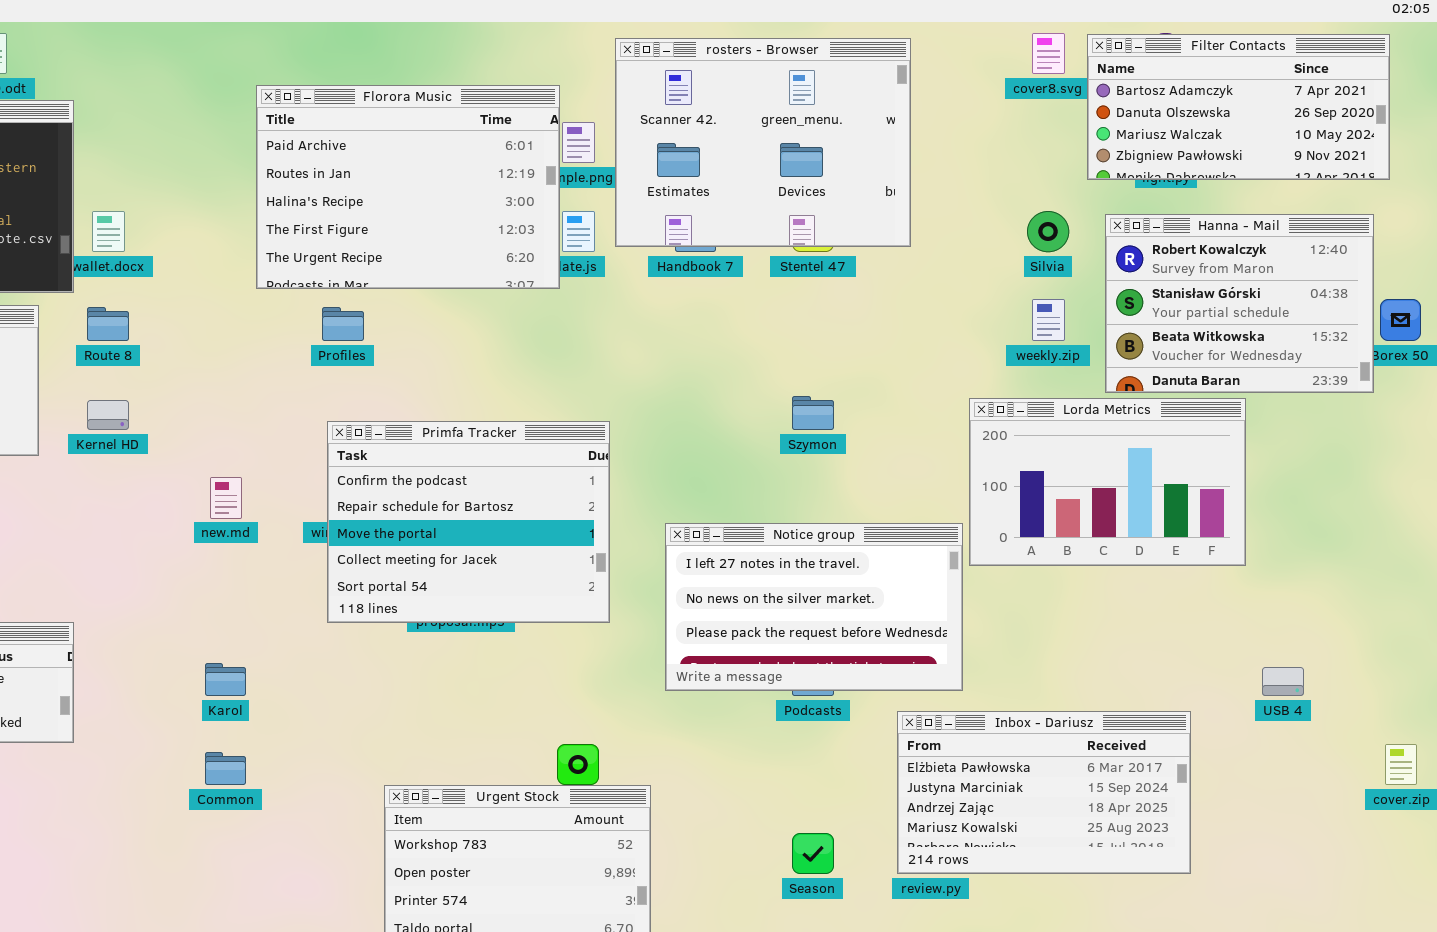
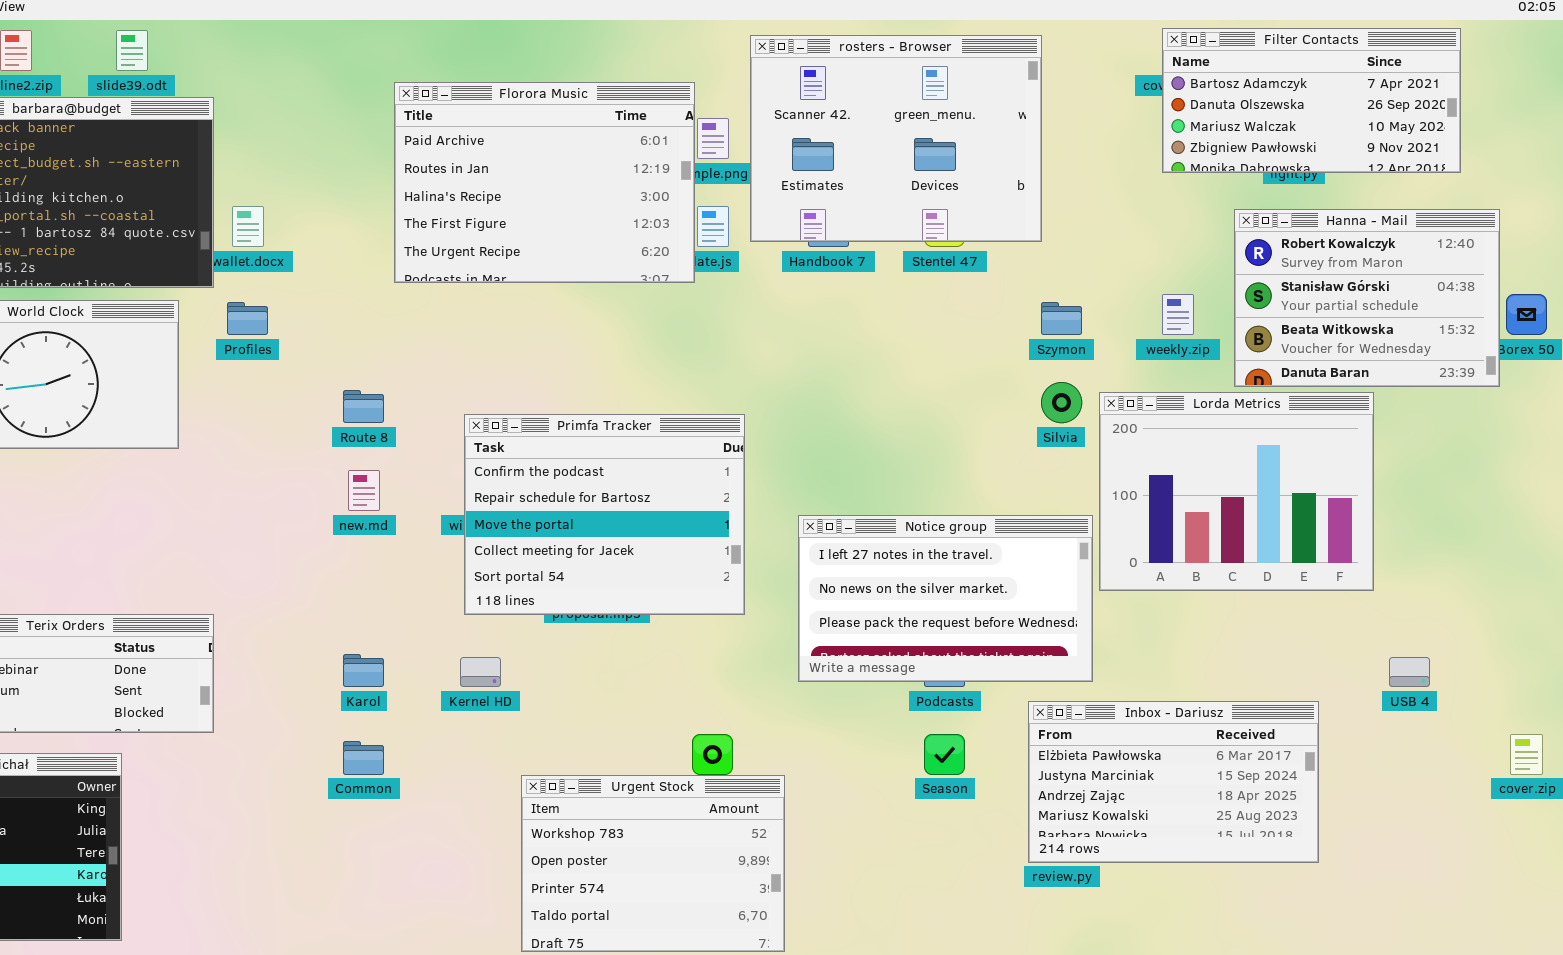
Filter Contacts: [1087,34,1390,180] -> [1162,28,1461,173], moved
Silvia: [1027,211,1069,252] -> [1041,382,1082,423], moved
Route 8: [87,307,129,341] -> [343,390,384,423], moved
Profiles: [322,307,364,341] -> [227,302,268,335], moved
Szymon: [792,396,834,430] -> [1041,302,1082,335], moved
Lorda Metrics: [969,398,1246,566] -> [1099,392,1374,591], resized
Kernel HD: [87,400,129,430] -> [460,657,501,687], moved
Season: [792,833,834,874] -> [924,734,965,775], moved

